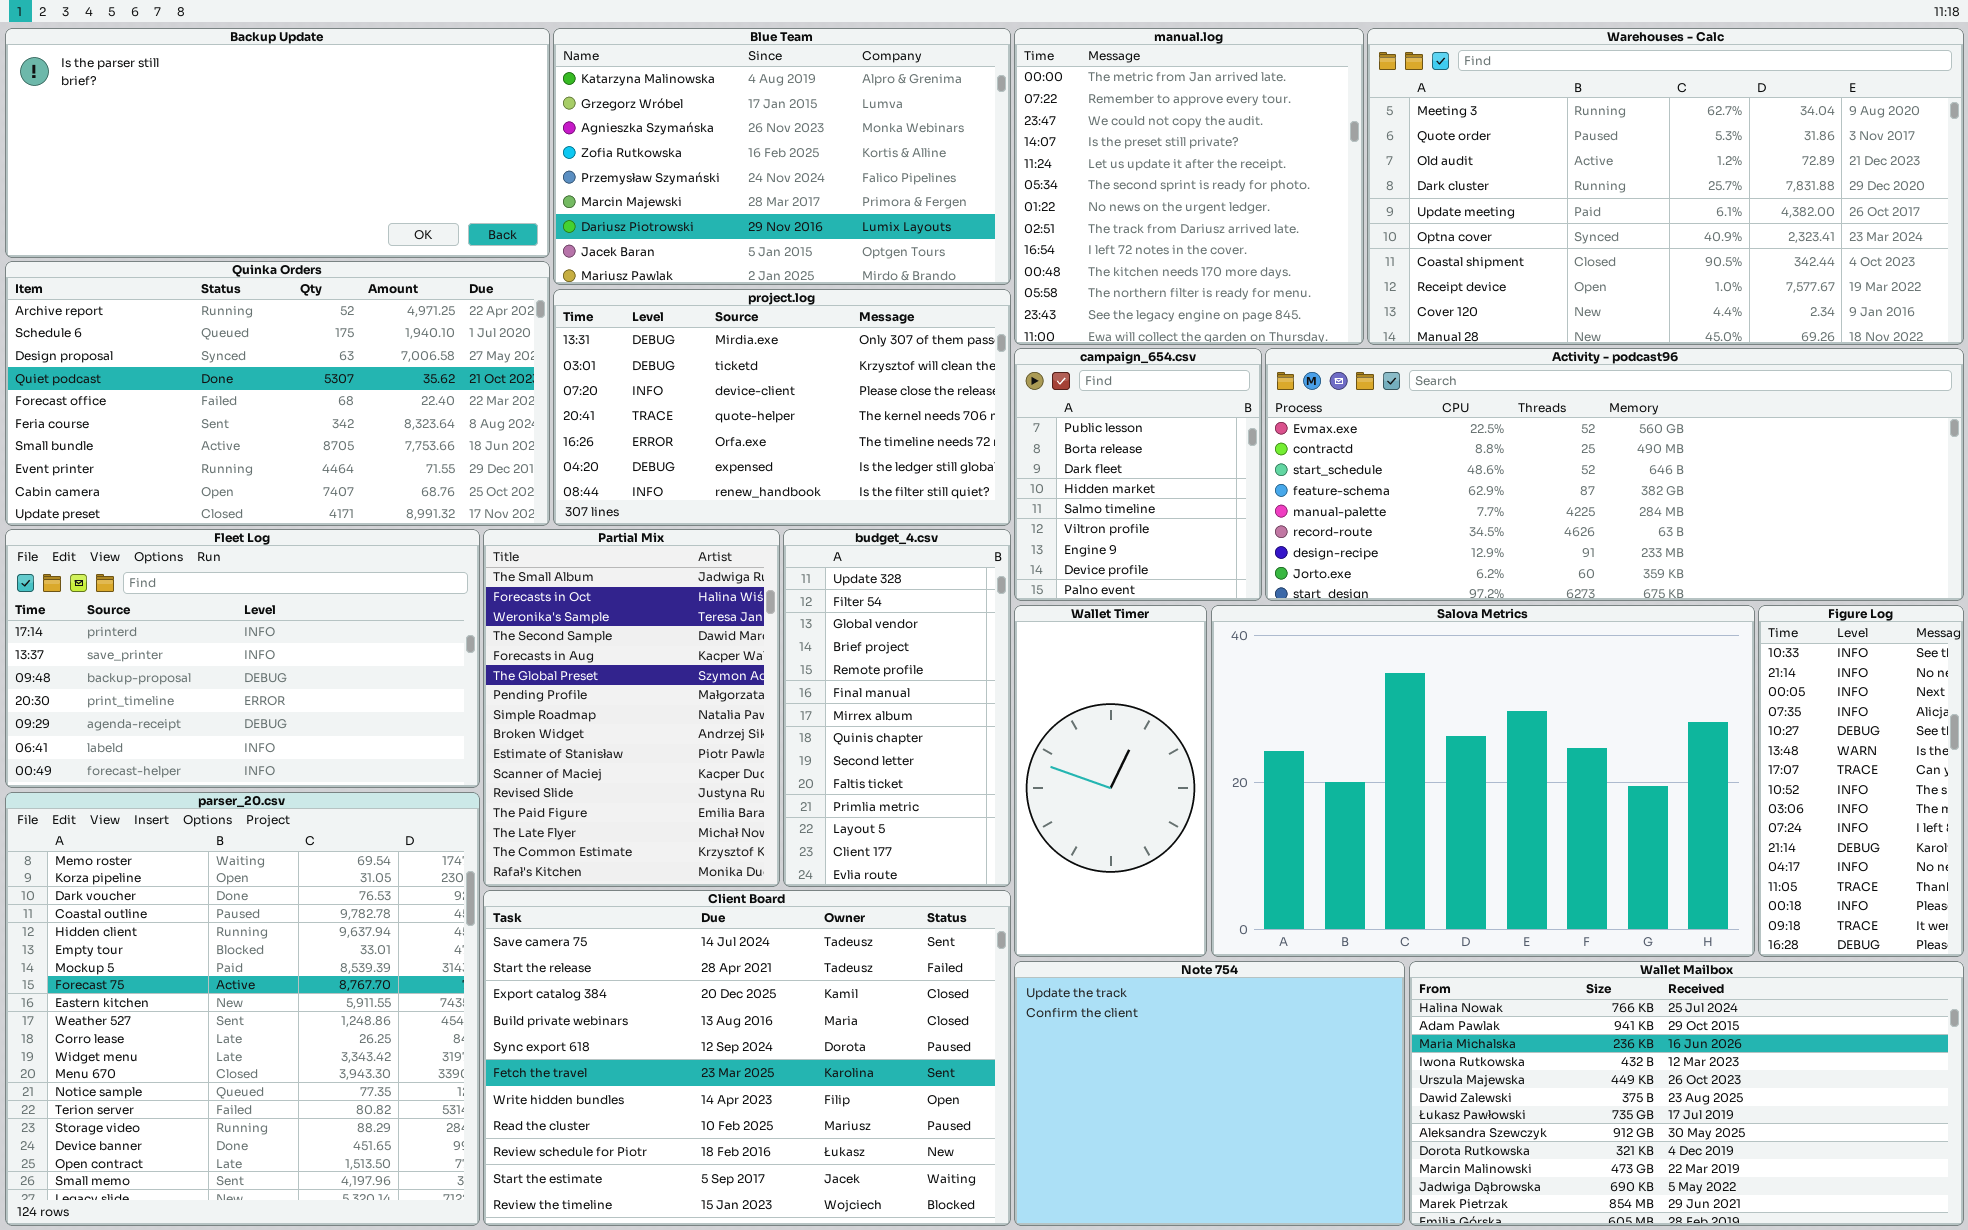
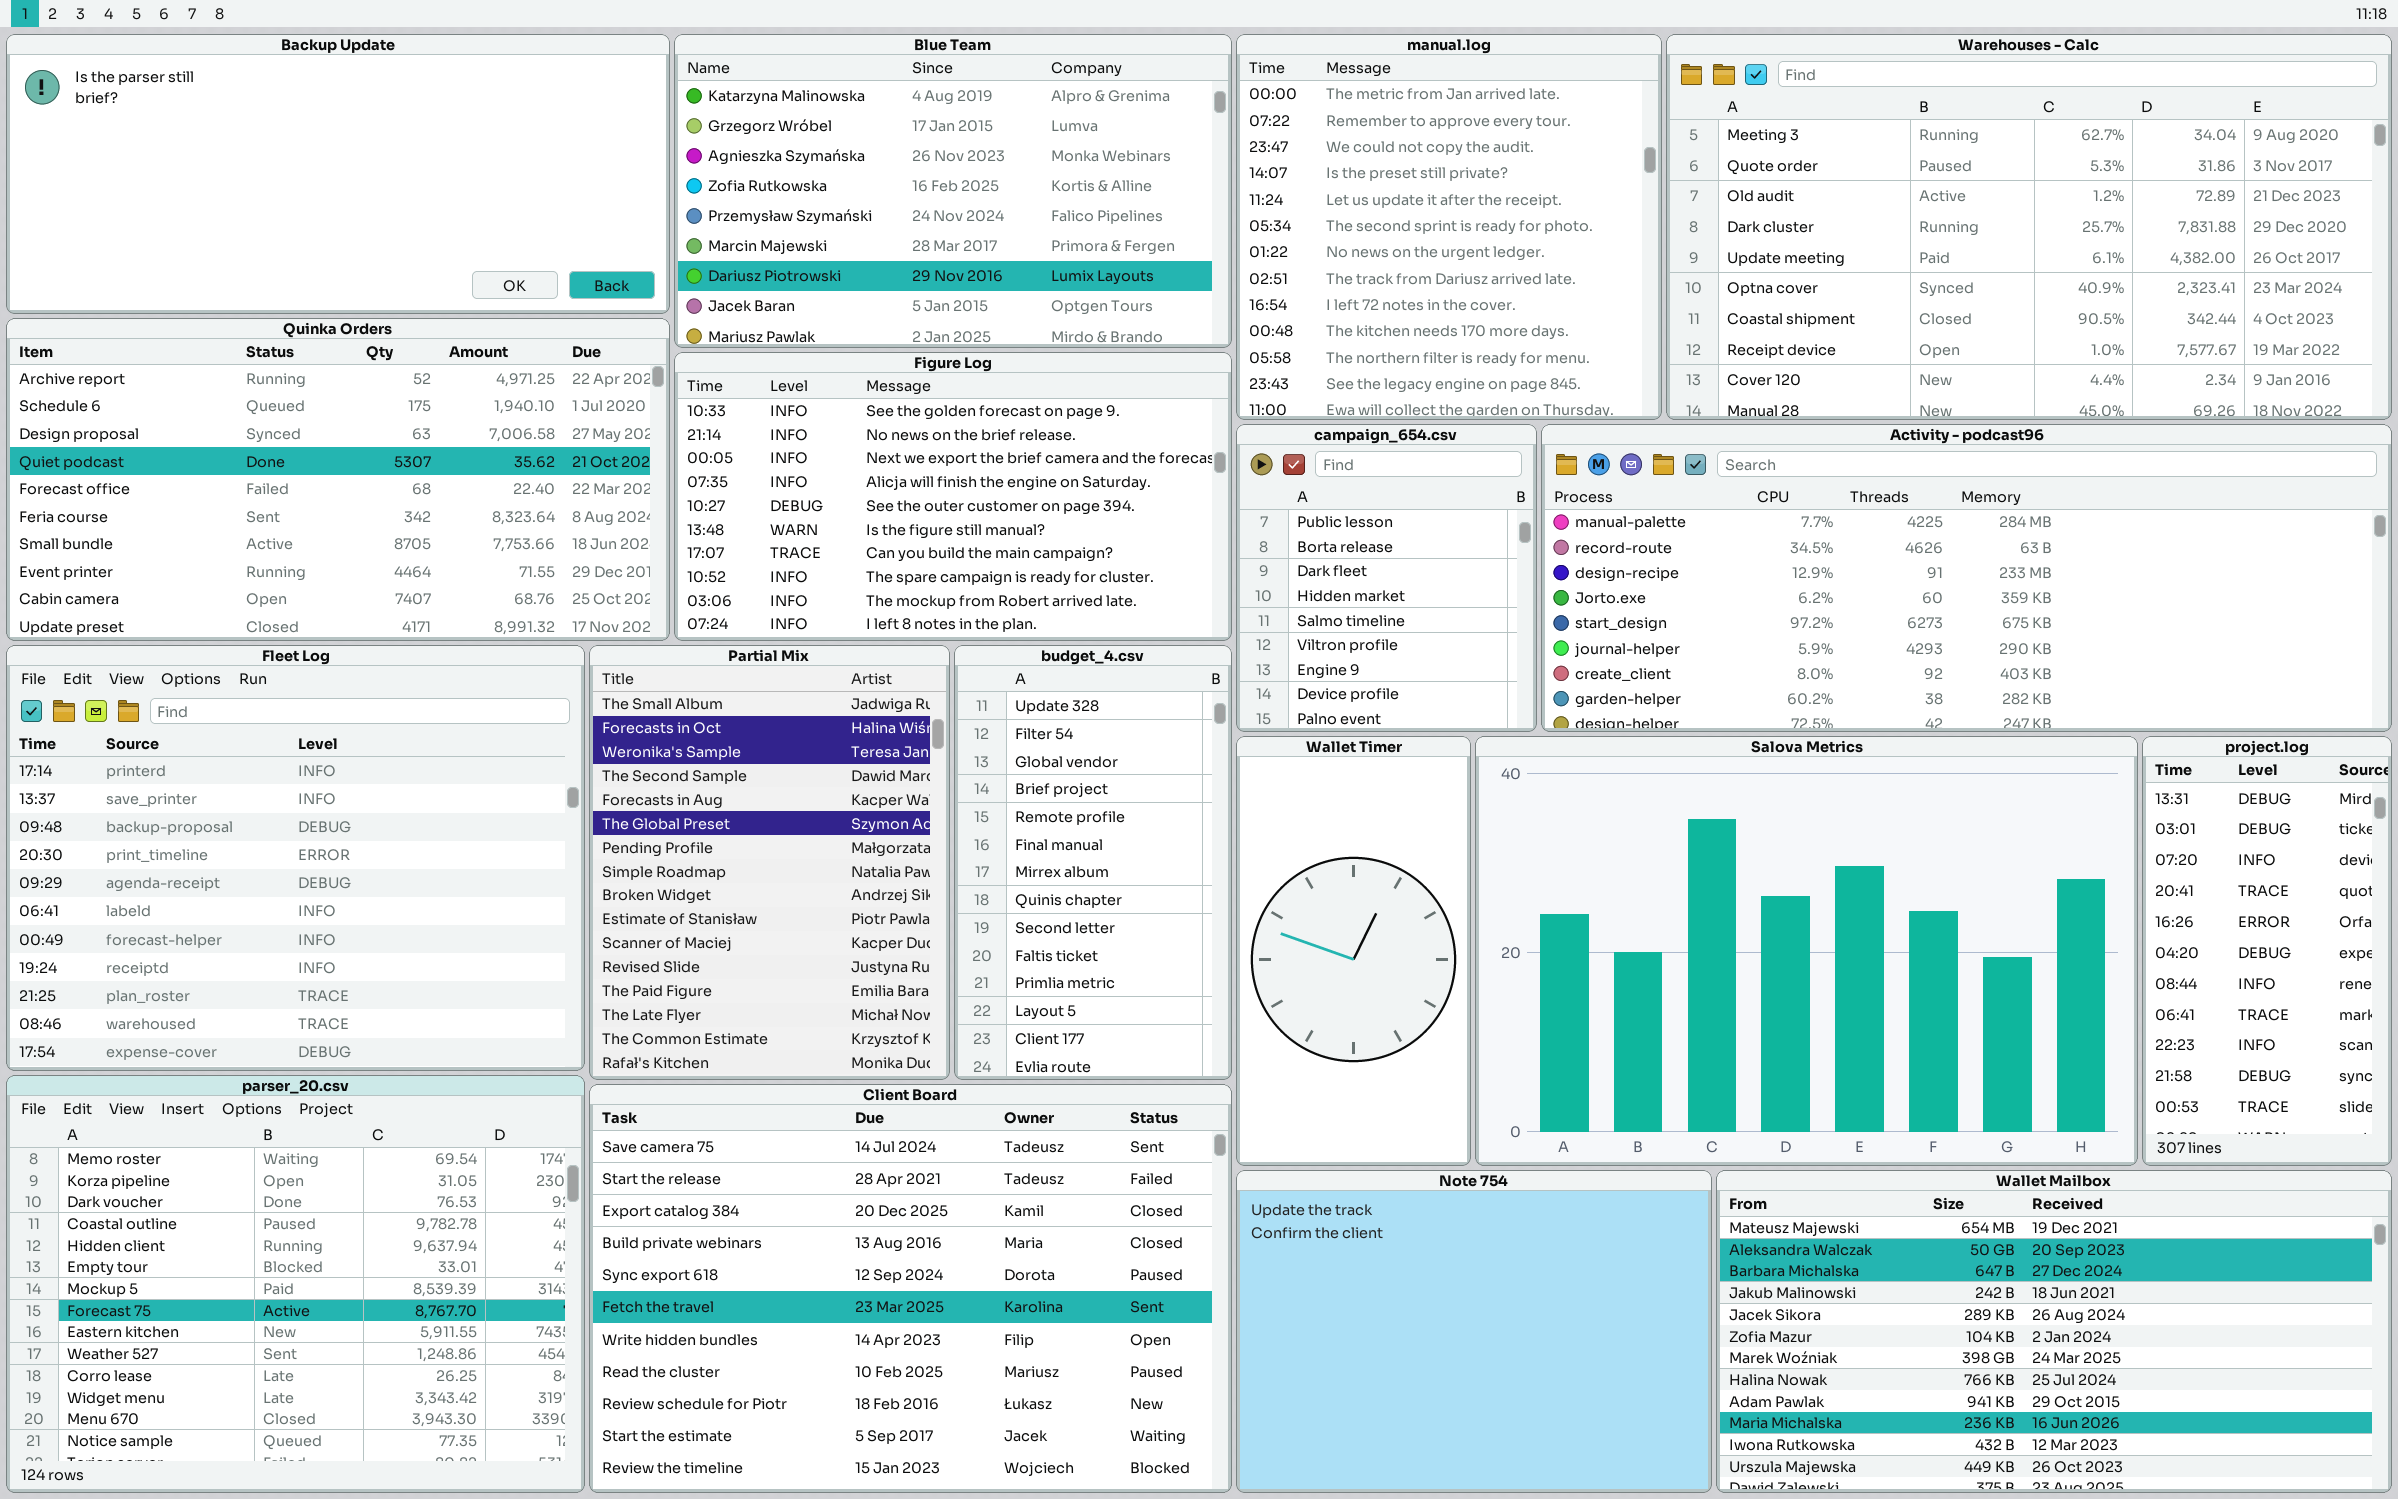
project.log: [553,289,1011,526] -> [2142,736,2392,1166], moved, resized
Activity - podcast96: [1265,348,1964,601] -> [1541,424,2392,732], scrolled down 4 rows
Fleet Log: [5,529,480,788] -> [6,645,585,1071], resized
Figure Log: [1758,605,1964,957] -> [674,352,1232,641], moved, resized
parser_20.csv: [5,792,480,1226] -> [6,1075,585,1493], resized
Wallet Mailbox: [1409,961,1964,1226] -> [1716,1170,2392,1493], scrolled up 7 rows

